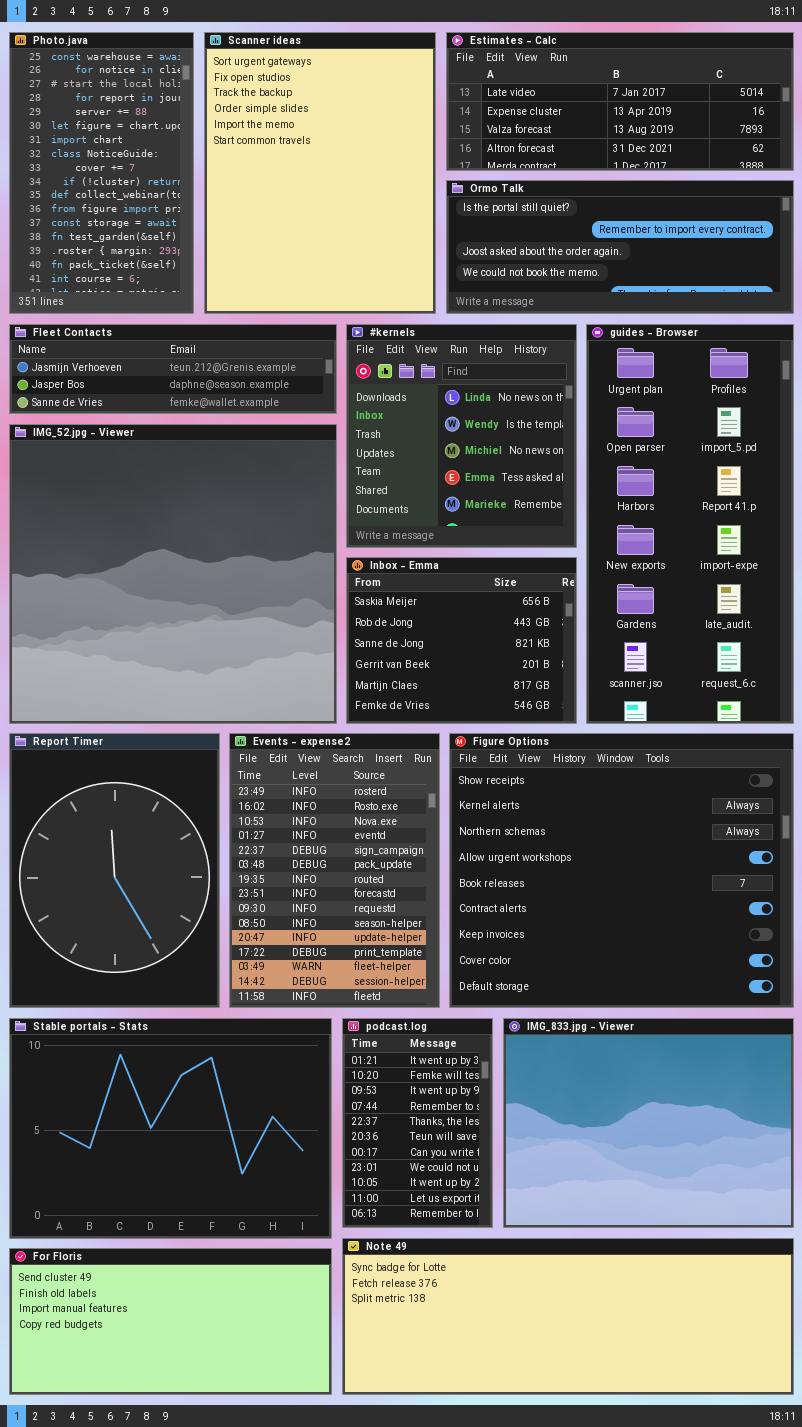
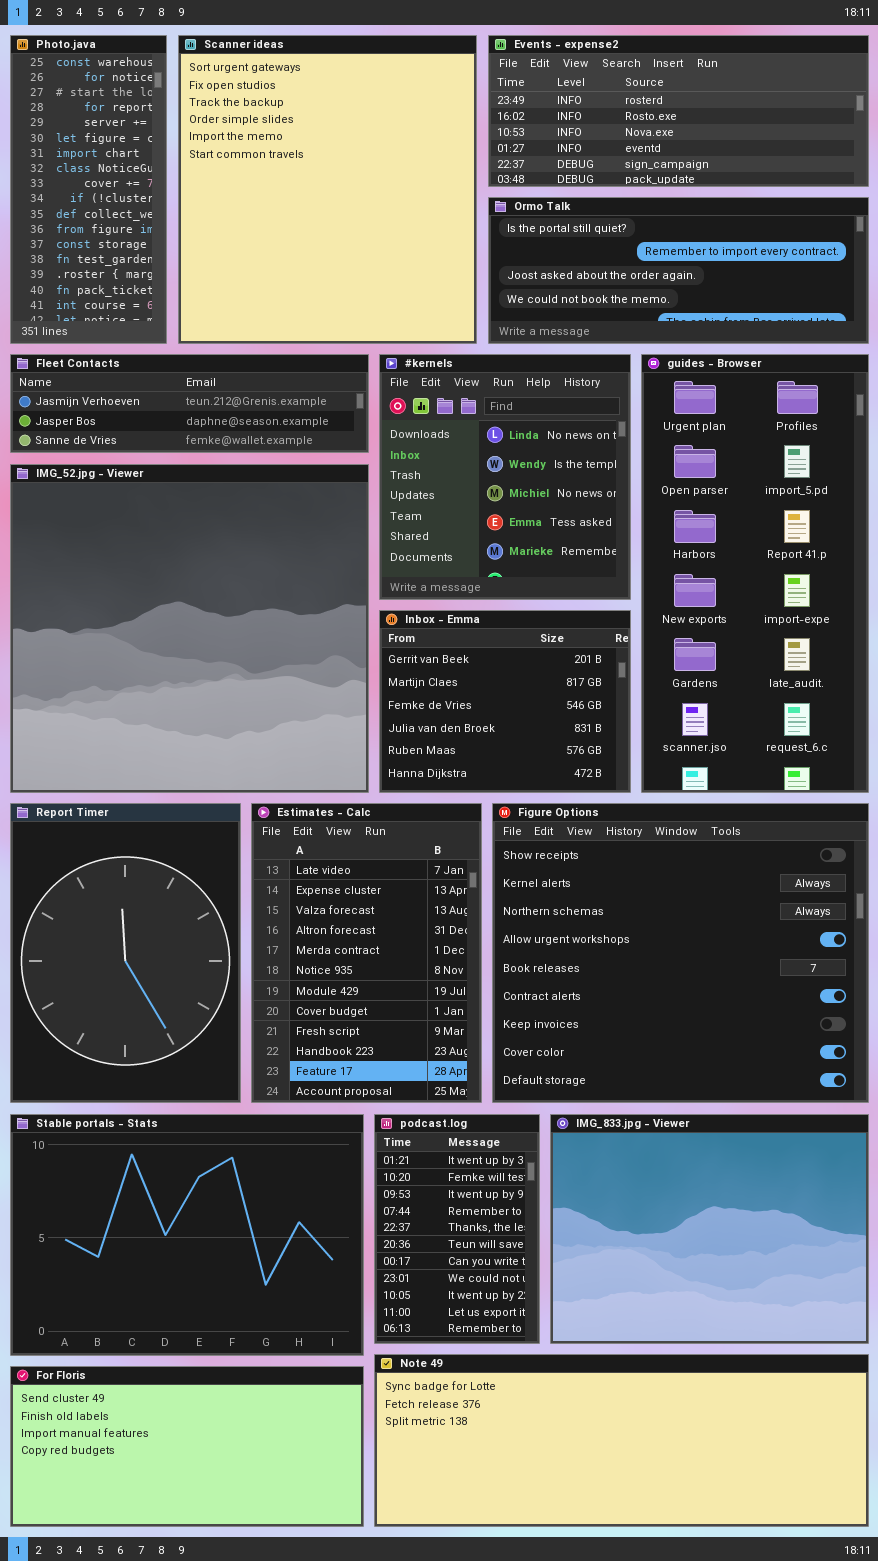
Photo.java: [9,32,194,314] -> [10,35,167,344], resized
Scanner ideas: [204,32,436,314] -> [178,35,477,344], resized
Estimates - Calc: [446,32,794,171] -> [251,803,482,1103], moved, resized
Inbox - Emma: [346,557,577,724] -> [379,610,631,793], scrolled down 3 rows
Events - expense2: [229,733,440,1008] -> [488,35,869,187], moved, resized

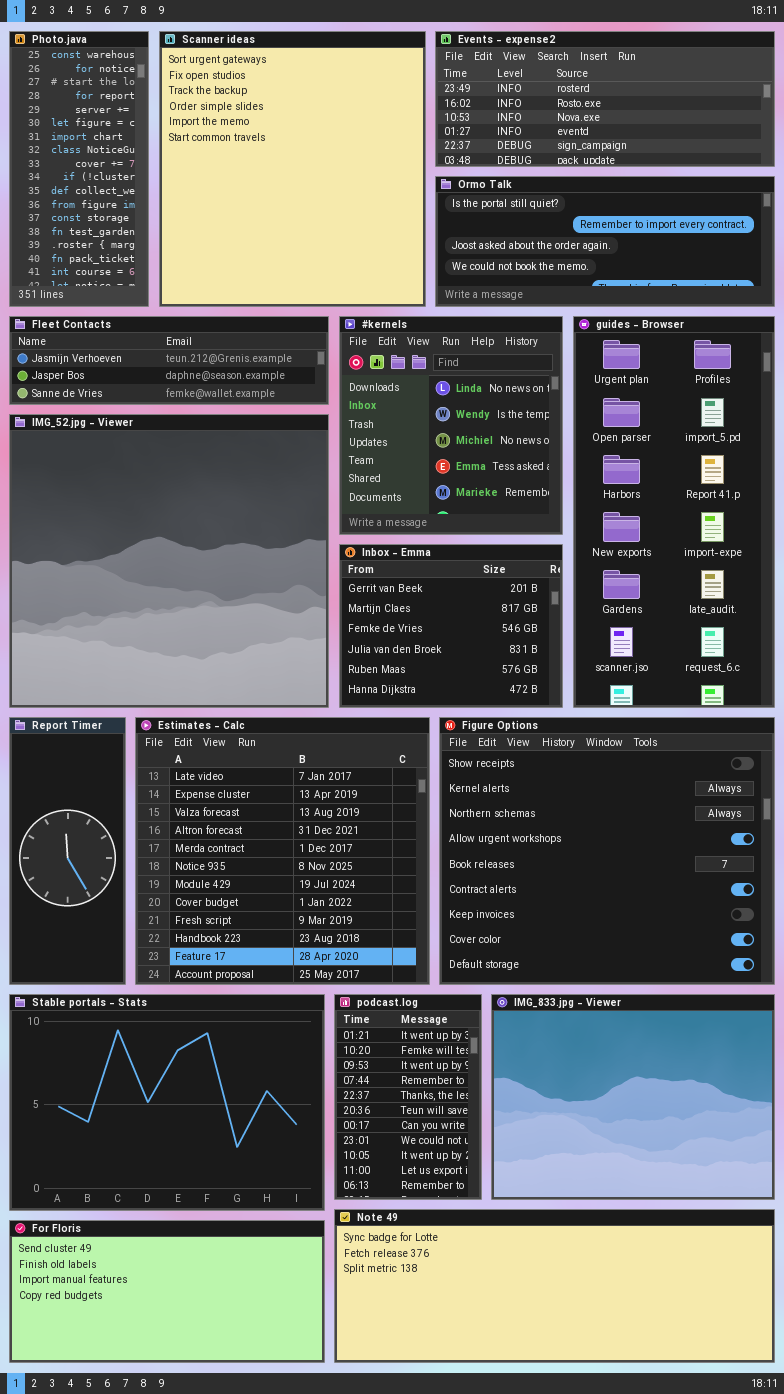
Report Timer: [10,803,241,1103] -> [9,717,126,985], resized
Estimates - Calc: [251,803,482,1103] -> [135,717,430,985], resized

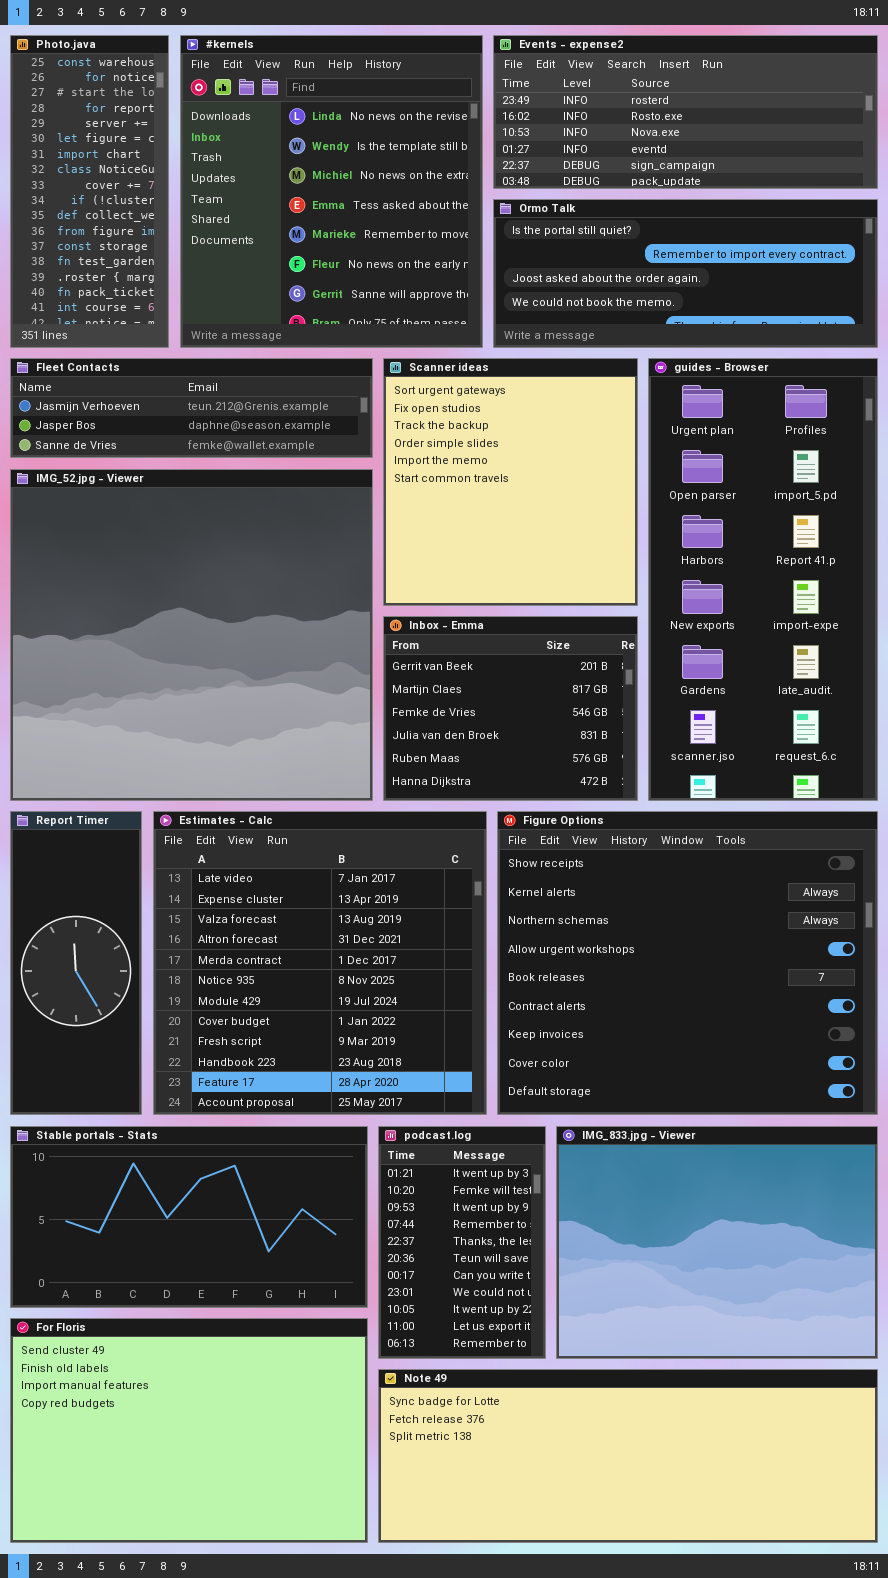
Scanner ideas: [159,31,426,307] -> [383,358,638,606], moved, resized
#kernels: [339,316,563,535] -> [180,35,483,348], moved, resized
Stable portals - Stats: [9,994,325,1211] -> [10,1126,368,1308], resized
For Floris: [9,1220,325,1363] -> [10,1318,368,1543], resized

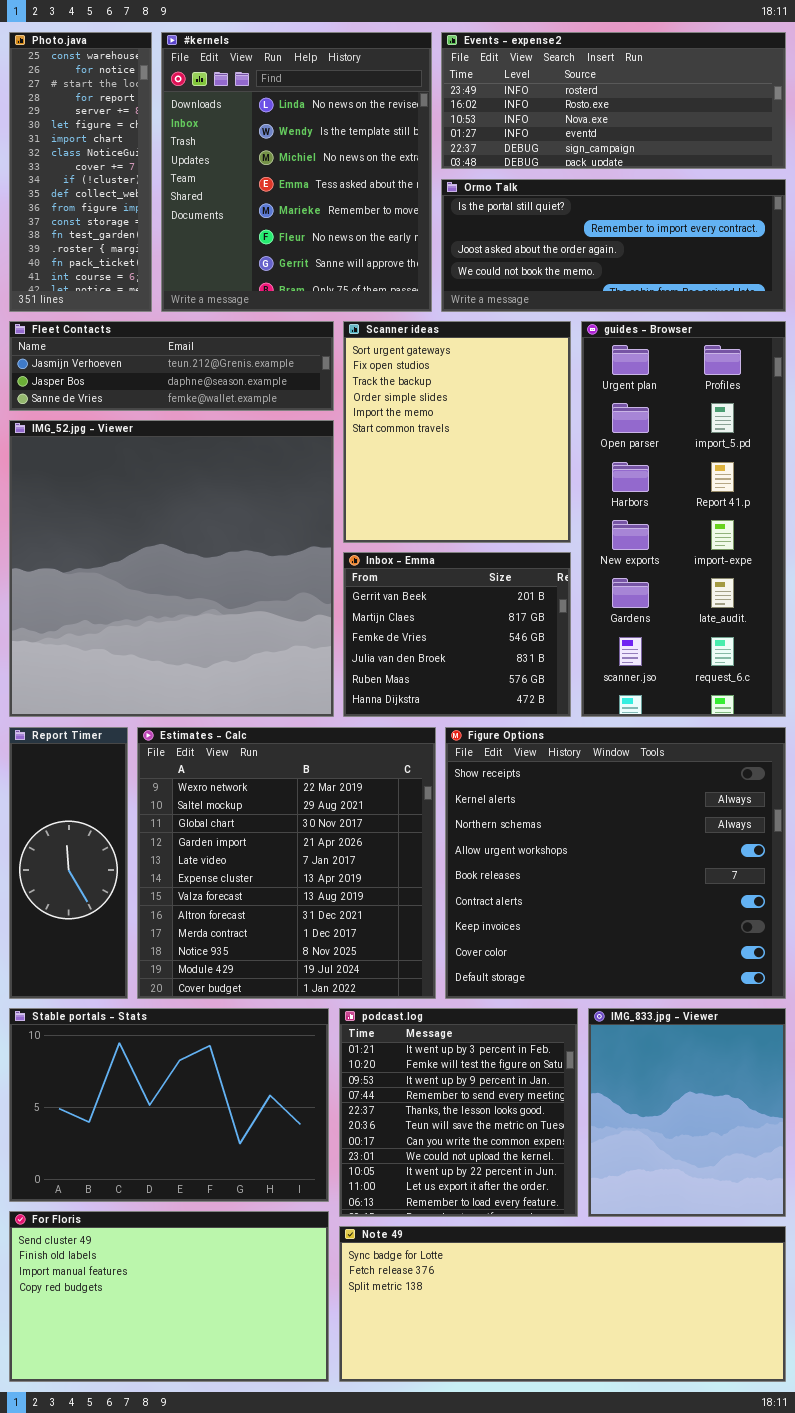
Estimates - Calc: [153,811,487,1115] -> [137,727,436,999], scrolled up 4 rows
Stable portals - Stats: [10,1126,368,1308] -> [9,1008,329,1202], resized
podcast.log: [378,1126,546,1359] -> [339,1008,578,1217], resized
IMG_833.jpg - Viewer: [556,1126,878,1359] -> [588,1008,786,1217], resized
For Floris: [10,1318,368,1543] -> [9,1211,329,1382], resized

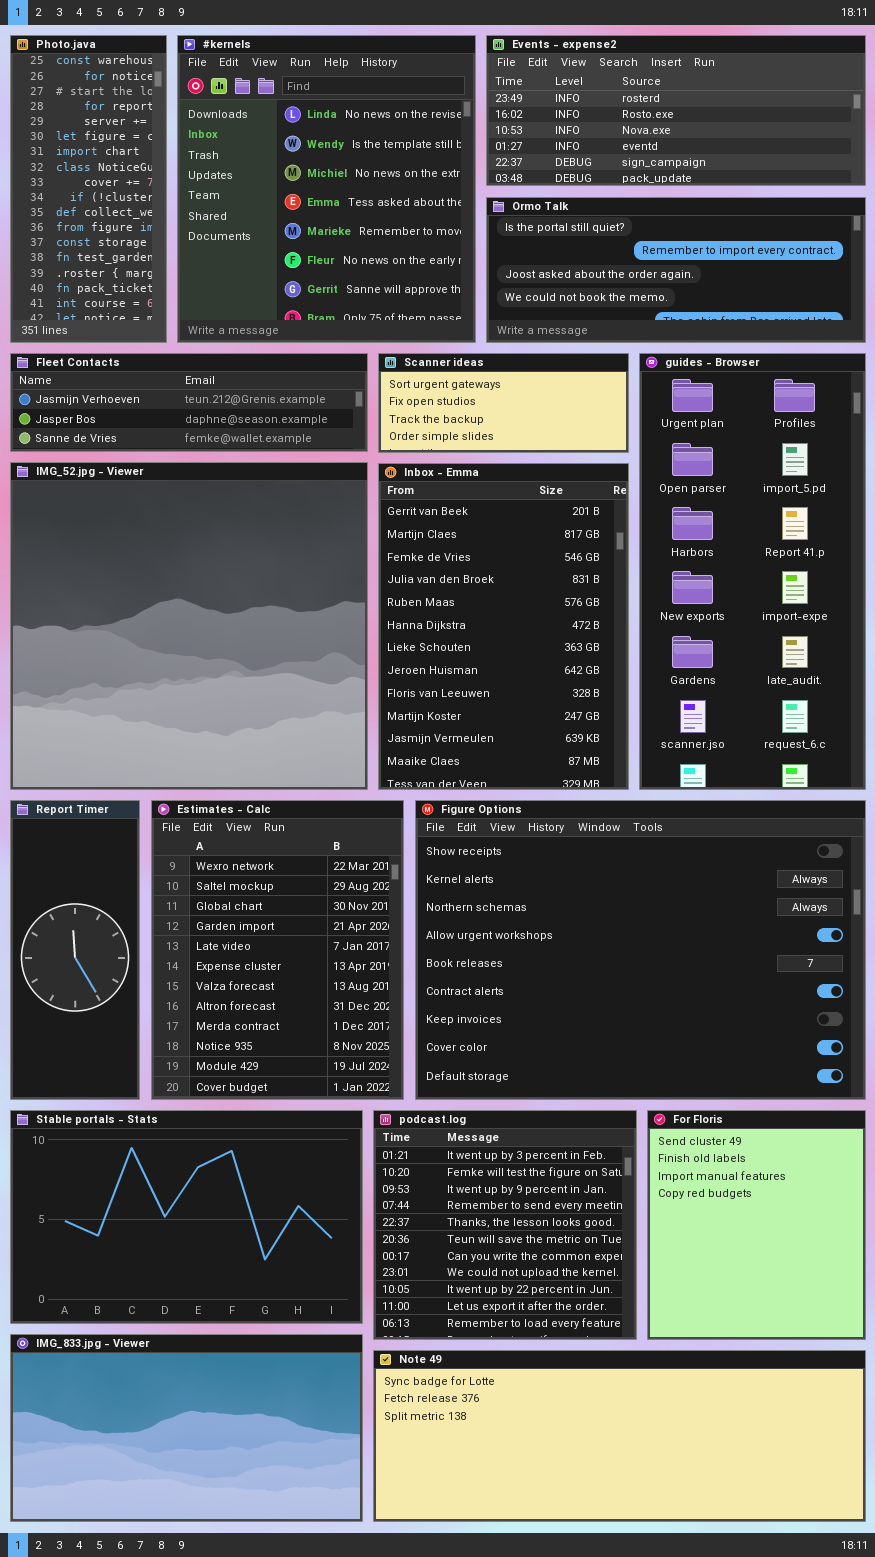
Scanner ideas: [343,321,571,543] -> [378,353,629,453], resized
Inbox - Emma: [343,552,571,717] -> [378,463,629,790], resized
Estimates - Calc: [137,727,436,999] -> [151,800,404,1100], resized
Figure Options: [445,727,786,999] -> [415,800,866,1100], resized
IMG_833.jpg - Viewer: [588,1008,786,1217] -> [10,1334,363,1522], moved, resized
For Floris: [9,1211,329,1382] -> [647,1110,866,1340], moved, resized

